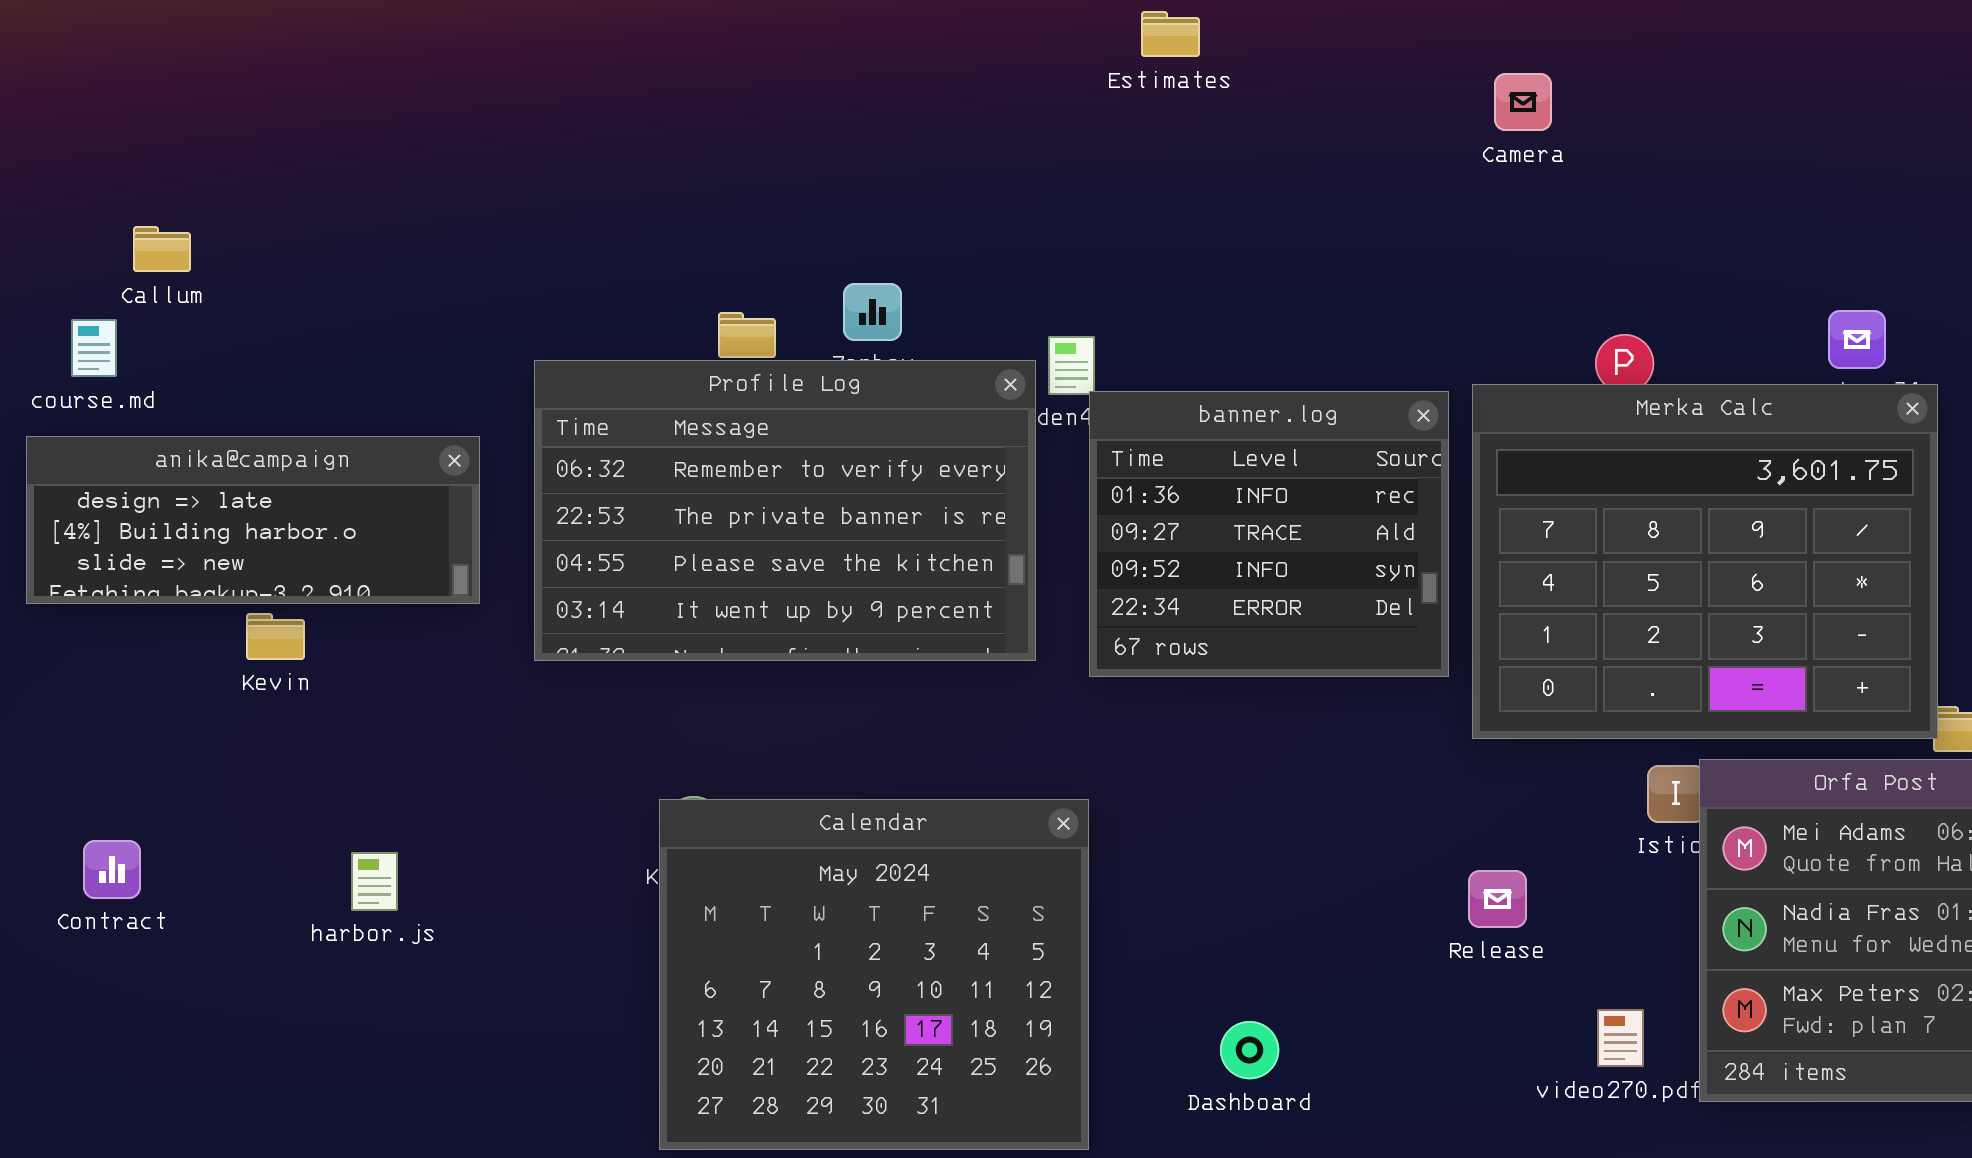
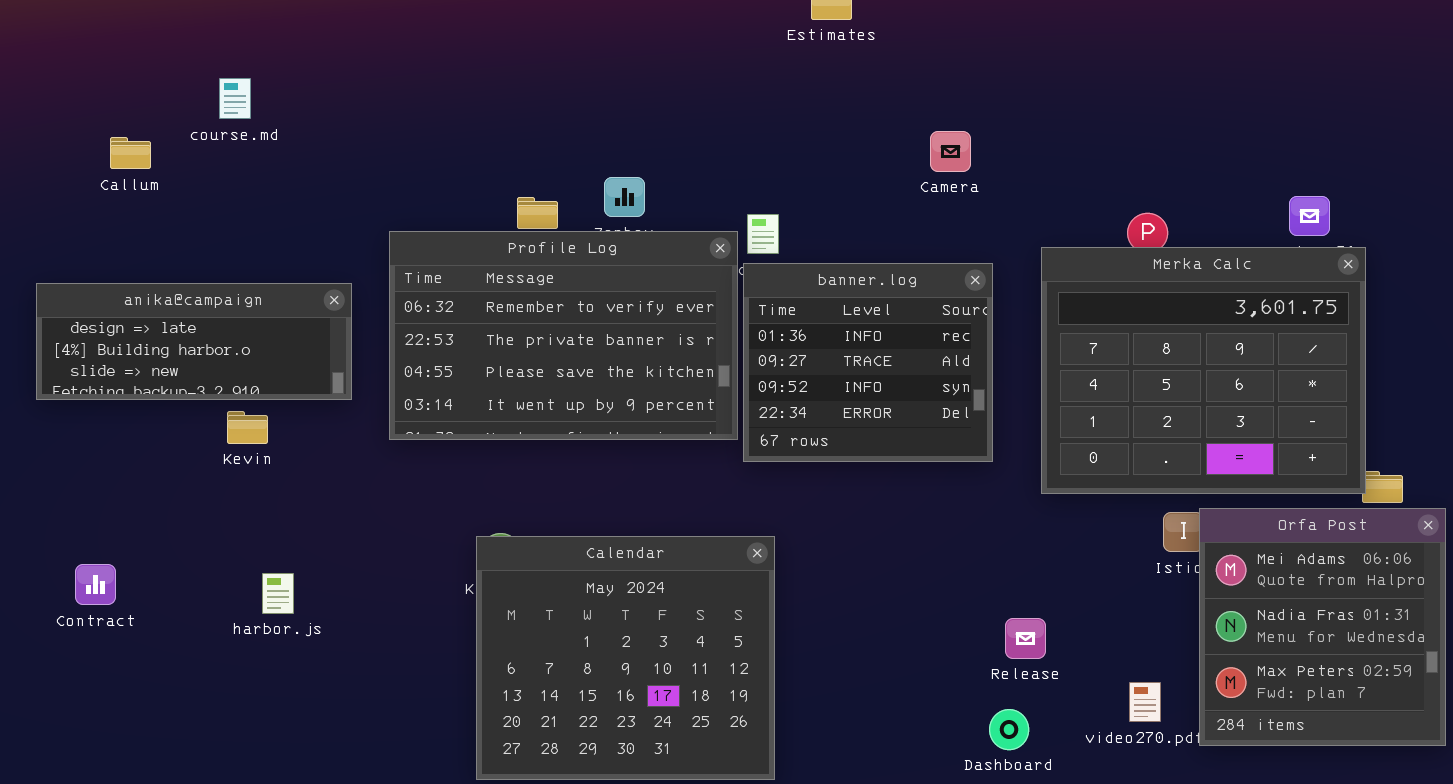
Camera: [1494,73,1552,131] -> [930,131,971,172], moved
course.md: [71,319,117,377] -> [219,78,251,119], moved
banner.log: [1089,391,1449,677] -> [743,263,993,462], moved
Kevin: [246,613,305,660] -> [227,411,268,444], moved
Release: [1468,870,1527,928] -> [1005,618,1046,659], moved
Dashboard: [1220,1021,1279,1079] -> [989,709,1029,750], moved

